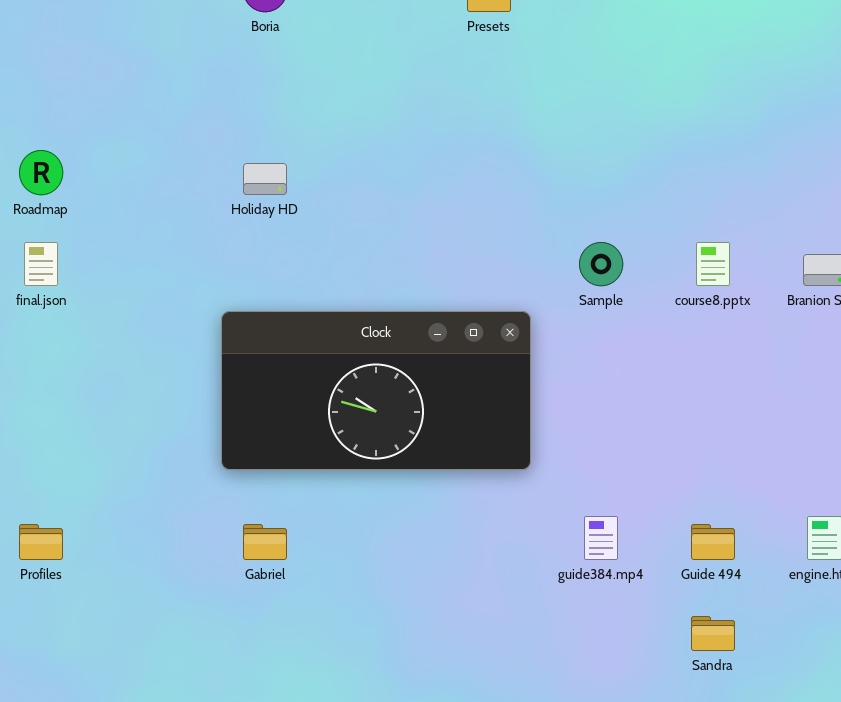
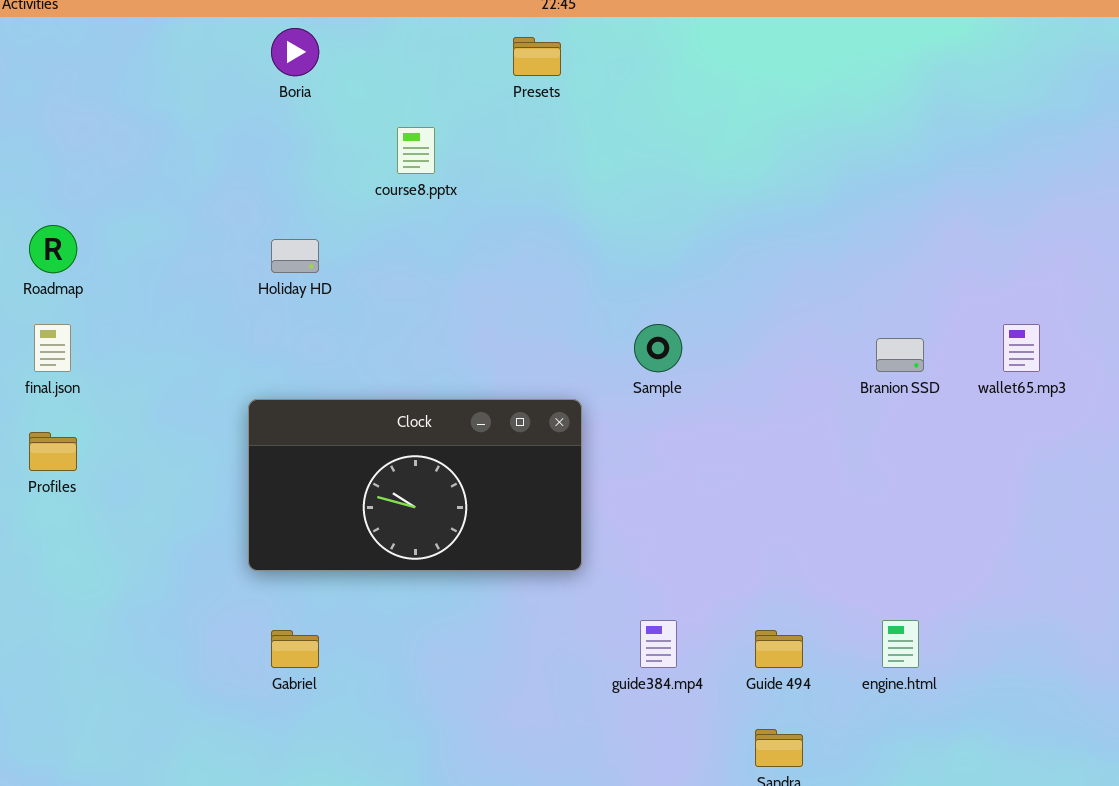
course8.pptx: [696,242,730,286] -> [397,127,435,174], moved
Profiles: [19,524,63,560] -> [29,432,77,471], moved

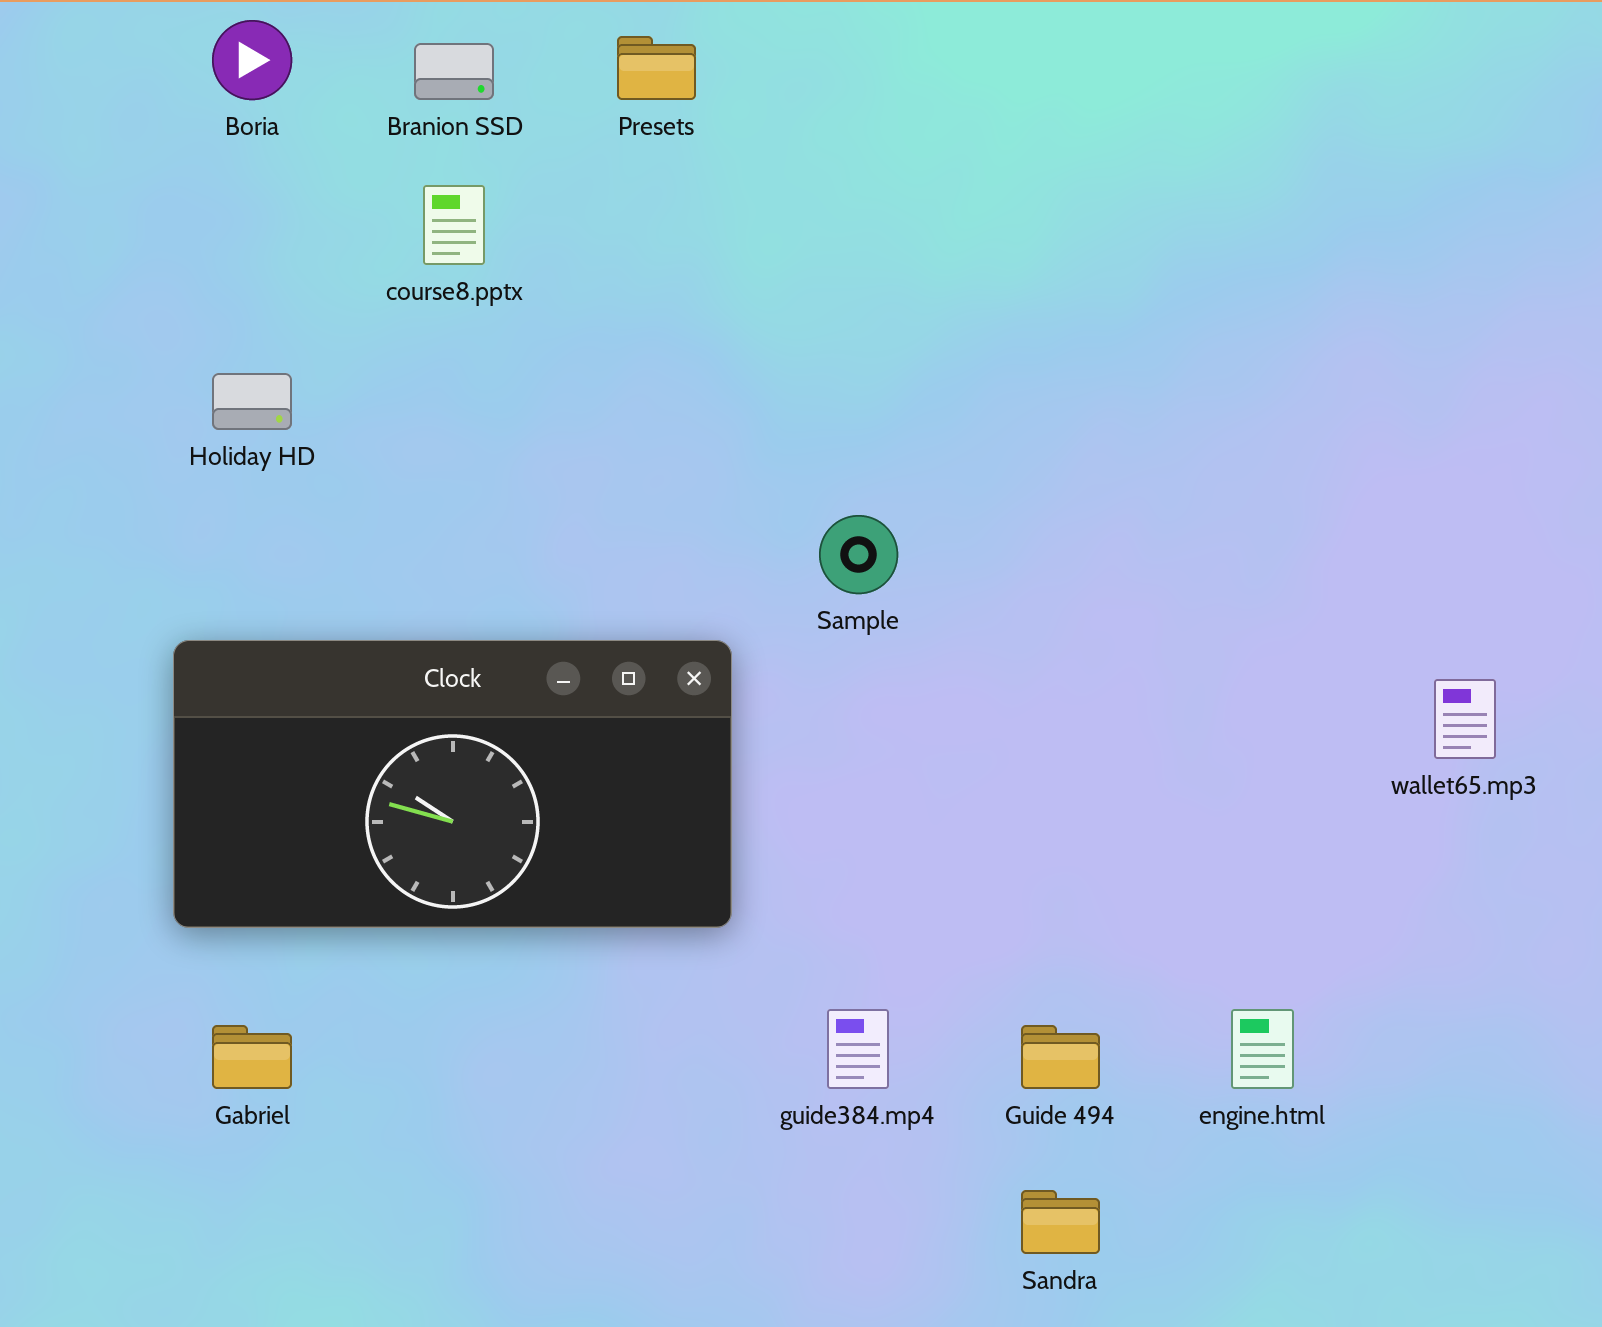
wallet65.mp3: [1003,324,1040,372] -> [1434,679,1496,759], moved
Branion SSD: [876,338,924,372] -> [414,43,494,100], moved

